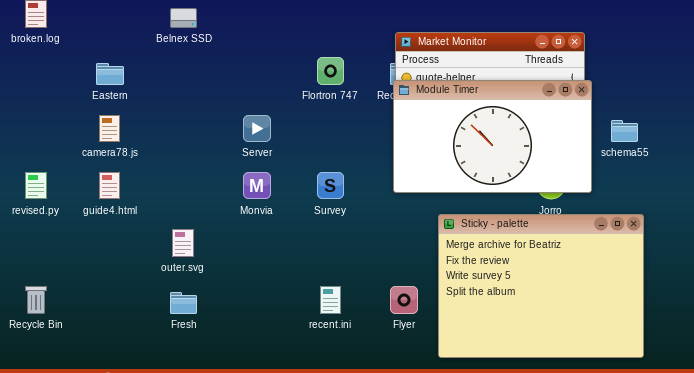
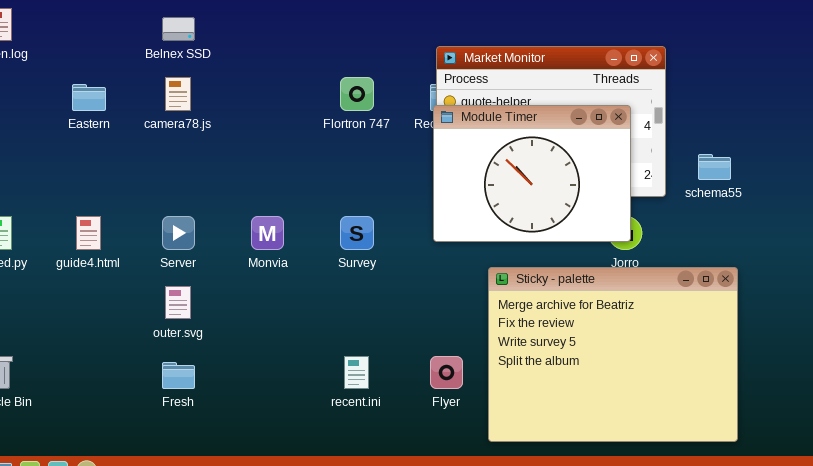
Module Timer: [393,80,592,193] -> [433,105,631,242], resized
camera78.js: [99,115,120,142] -> [165,77,191,111], moved
Server: [243,115,271,142] -> [162,216,195,250], moved

